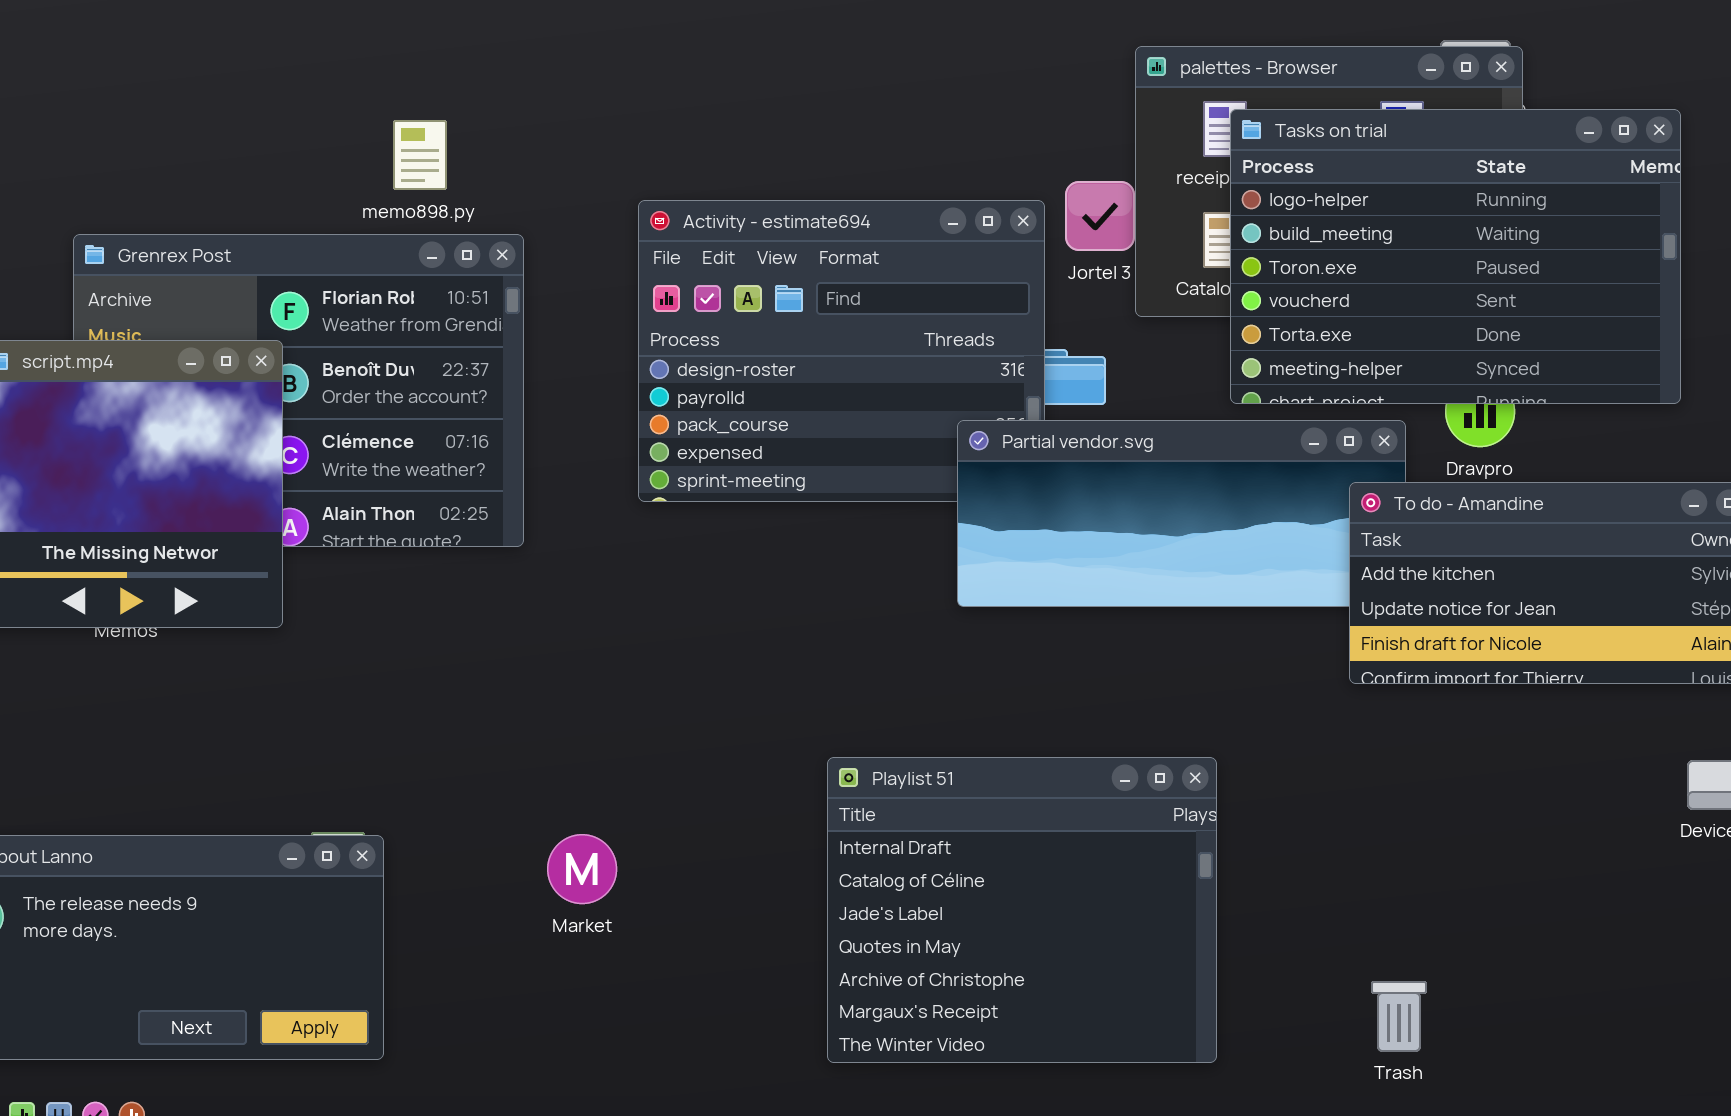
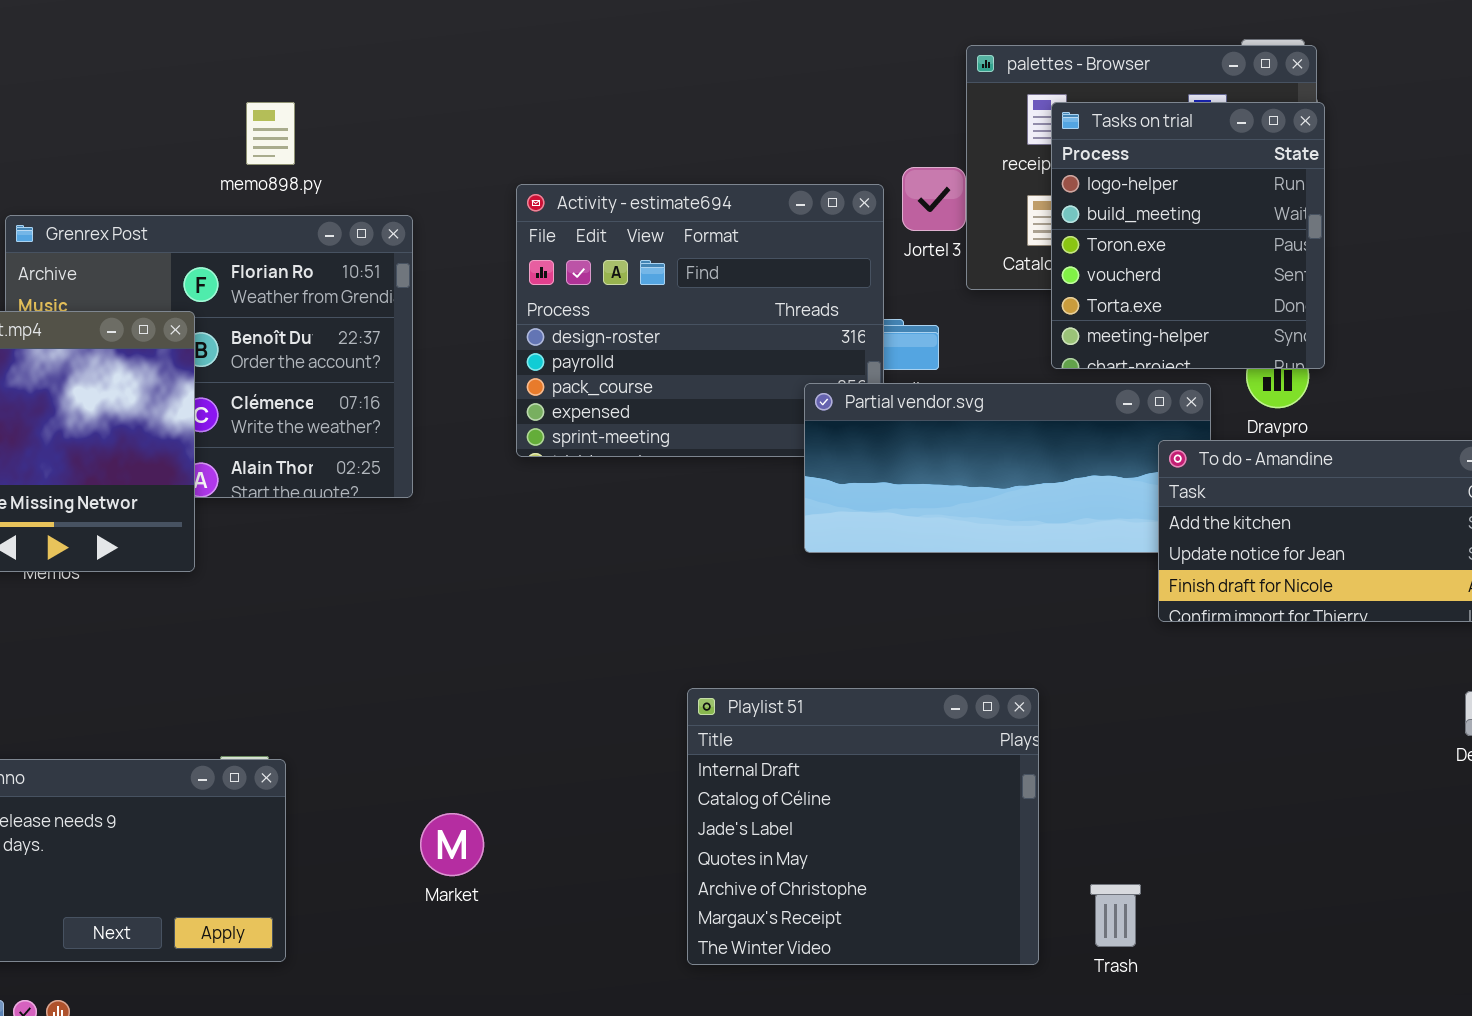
Tasks on trial: [1230,109,1681,404] -> [1051,102,1325,369], resized
memo898.py: [393,120,447,190] -> [246,102,295,165], moved
Market: [547,834,617,904] -> [420,813,484,876], moved
Trash: [1371,981,1427,1052] -> [1090,884,1141,947], moved

